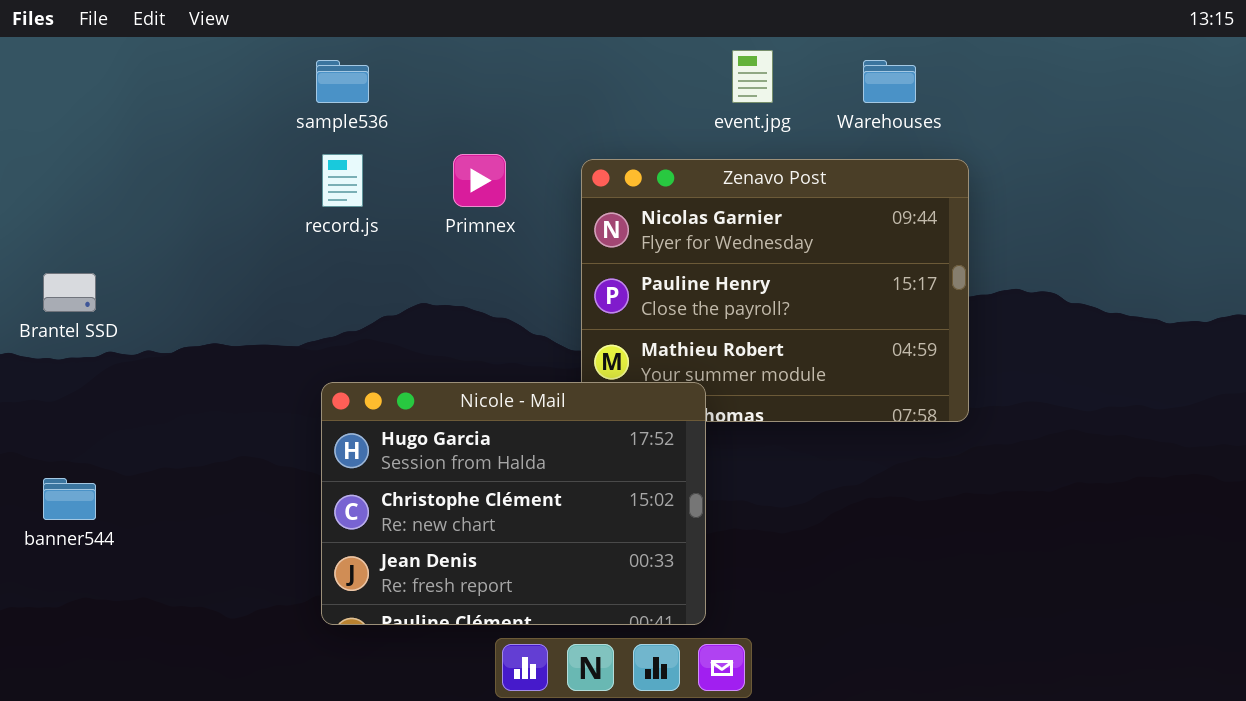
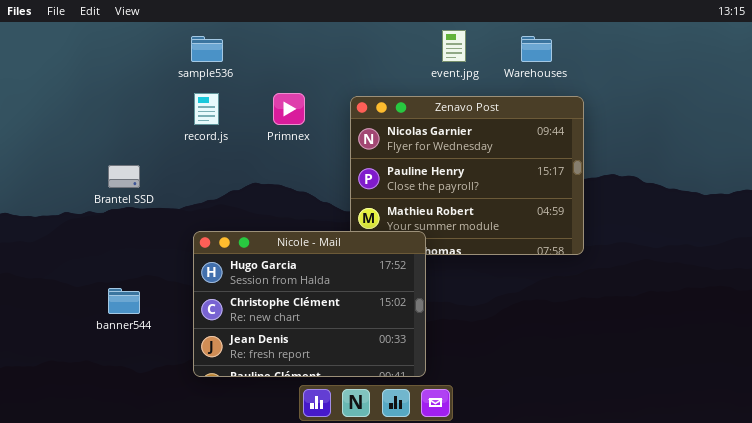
Brantel SSD: [43,273,96,312] -> [108,165,140,188], moved
banner544: [43,478,96,520] -> [108,288,140,314], moved

